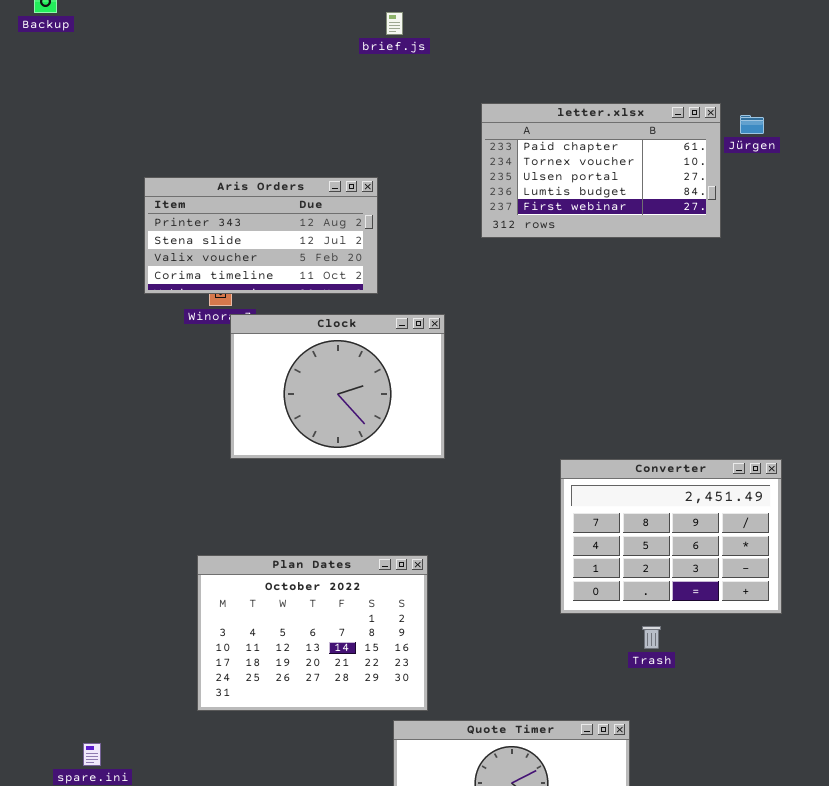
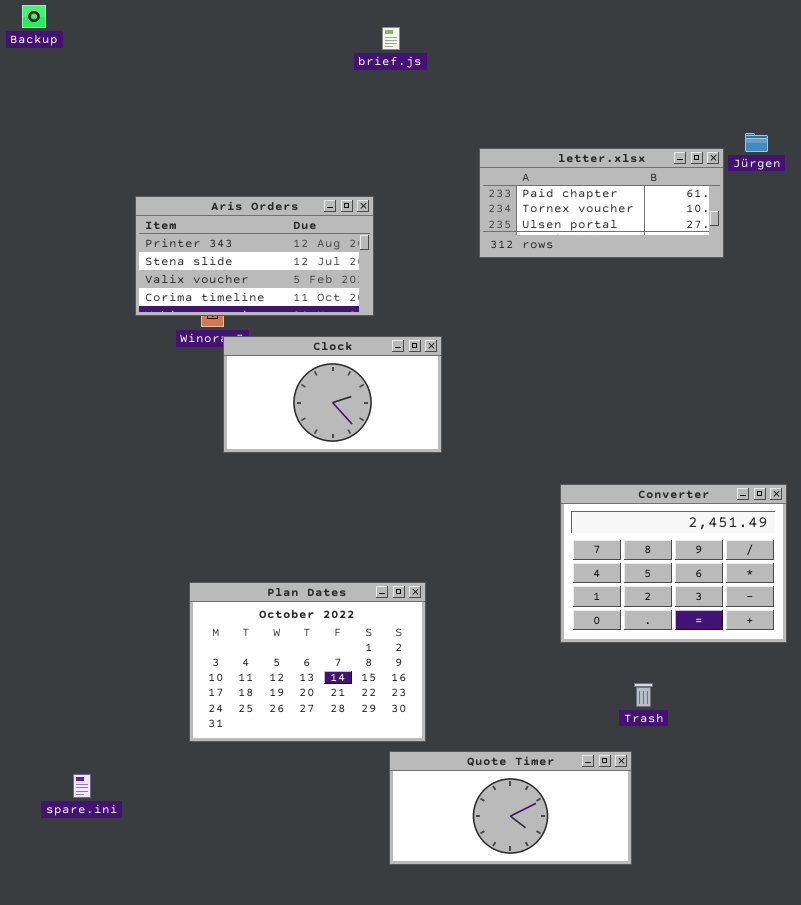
letter.xlsx: [481,103,721,238] -> [479,148,724,258], resized
Clock: [230,314,445,459] -> [223,336,442,453], resized
Trash: [642,626,661,649] -> [634,683,653,707], moved

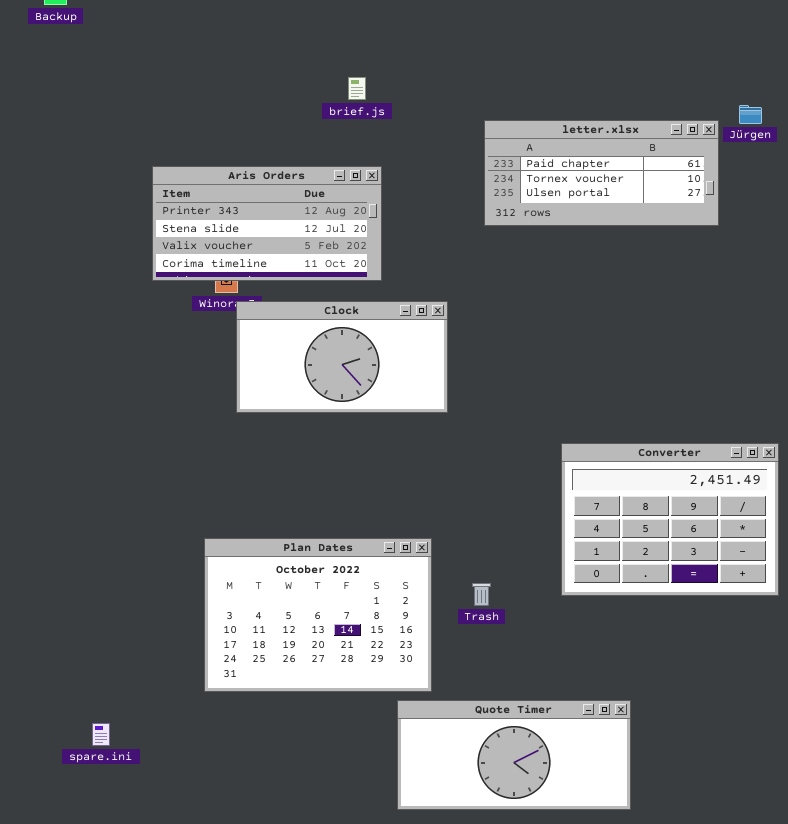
brief.js: [382,27,400,50] -> [348,77,366,100], moved
Trash: [634,683,653,707] -> [472,583,491,606], moved

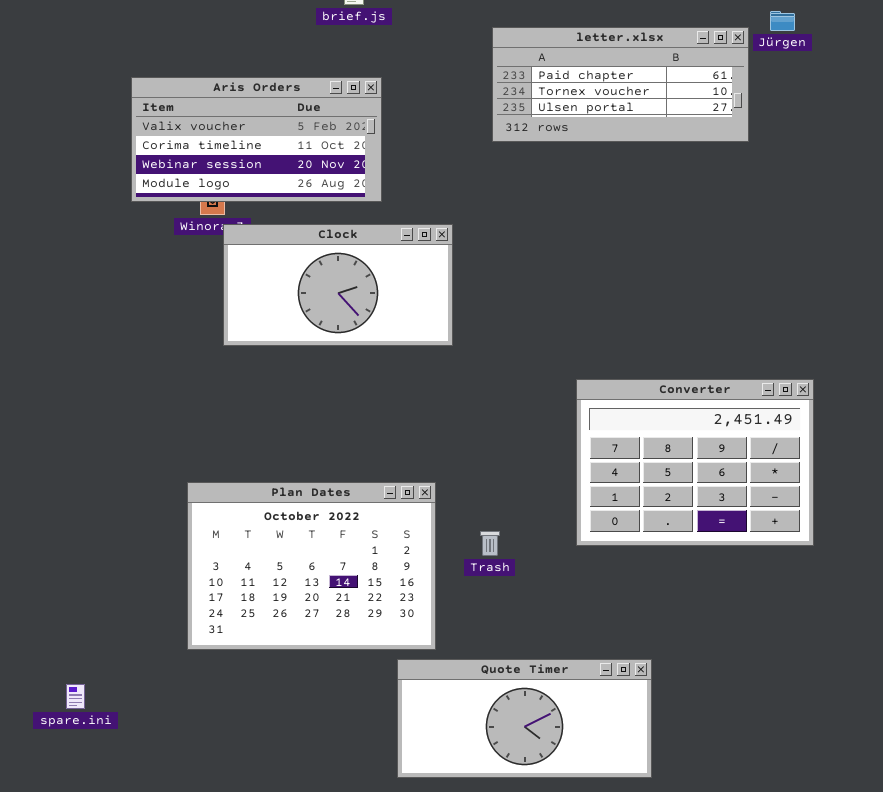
Aris Orders: [152,166,382,281] -> [131,77,382,202], scrolled down 2 rows

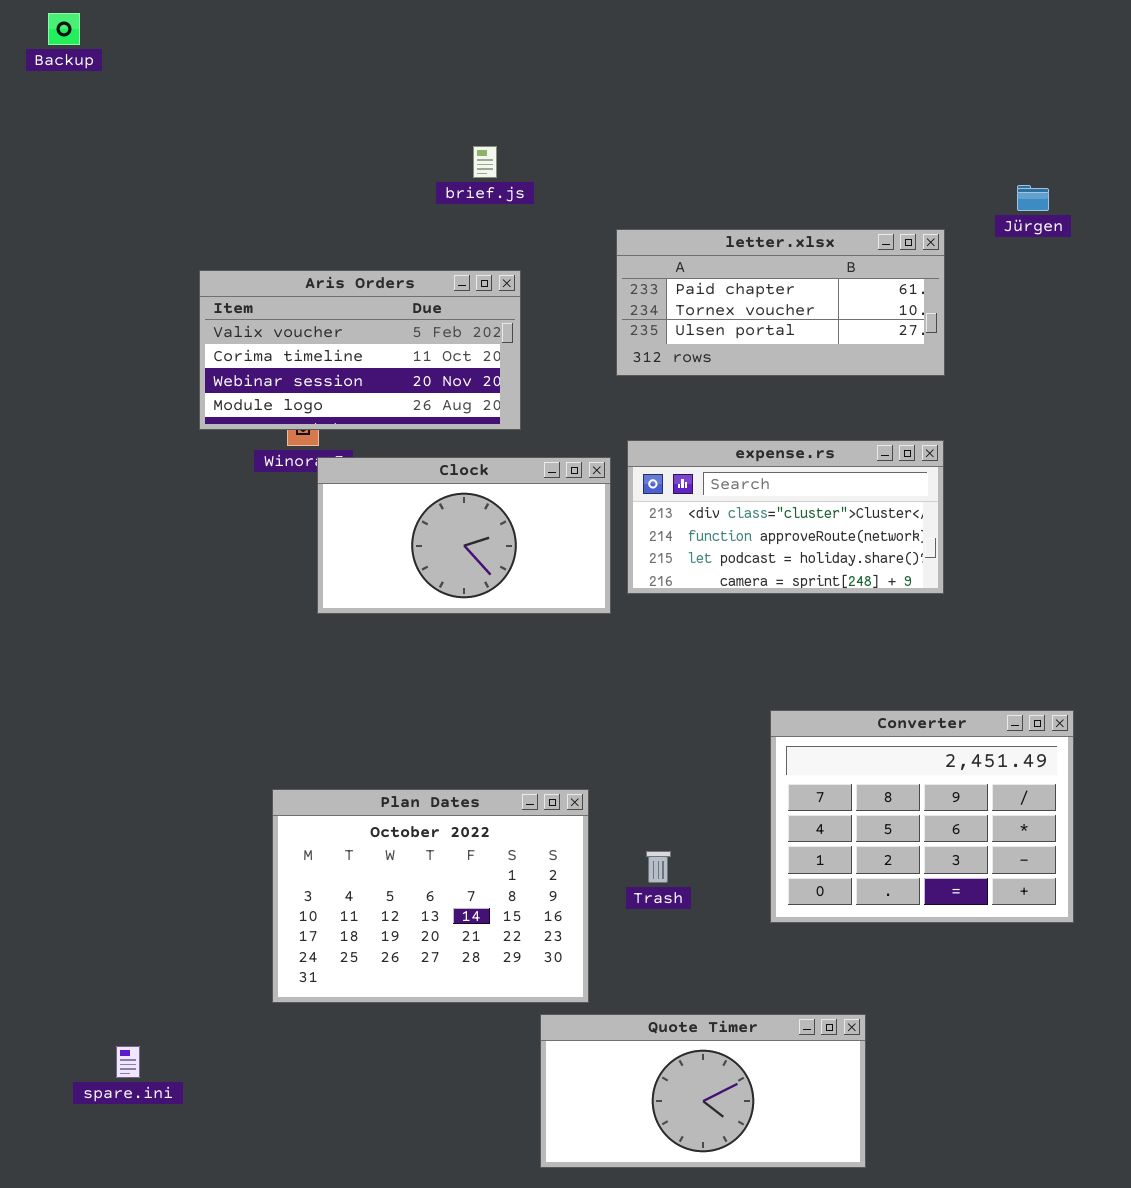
letter.xlsx: [492,27,749,142] -> [616,229,945,376], moved
expense.rs: none -> [627,440,944,594], opened
Converter: [576,379,814,546] -> [770,710,1074,923], moved

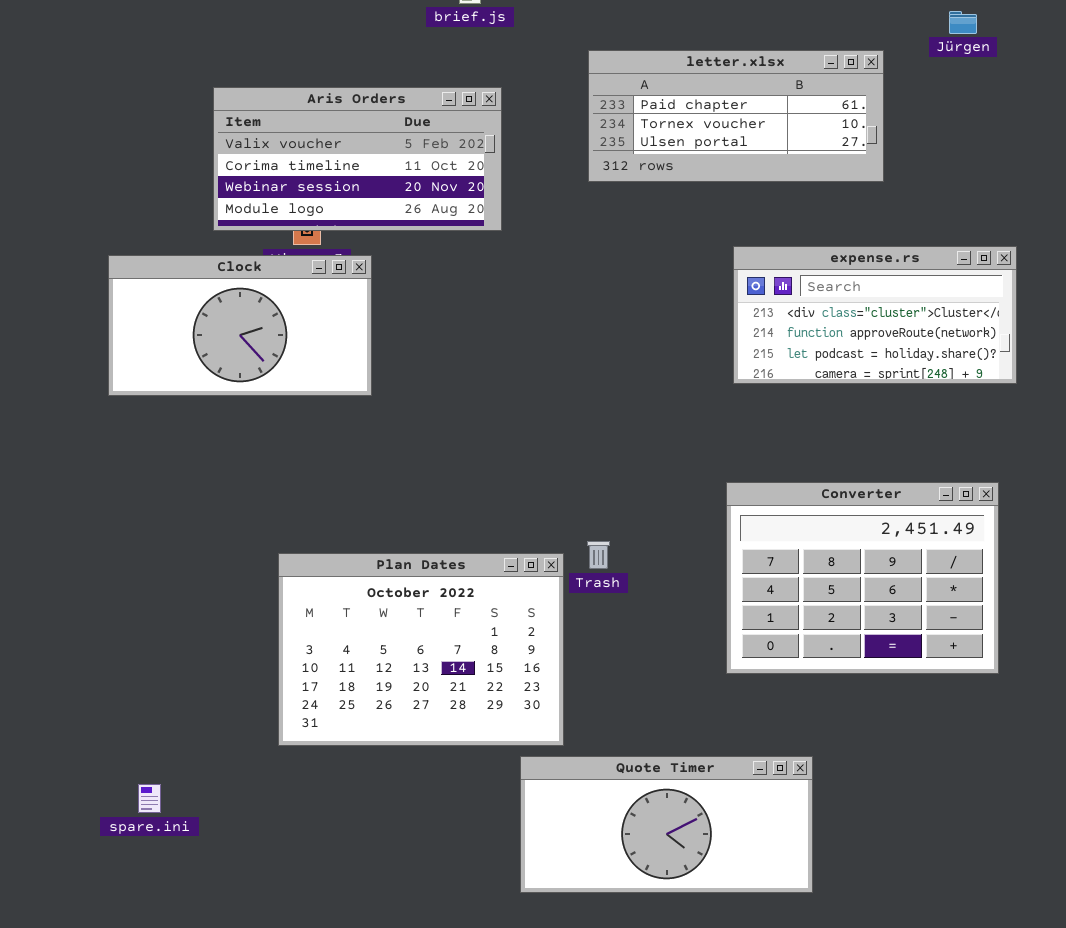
expense.rs: [627,440,944,594] -> [733,246,1017,384], moved
Clock: [317,457,611,614] -> [108,255,372,396], moved
Trash: [646,851,671,883] -> [587,541,610,569], moved

